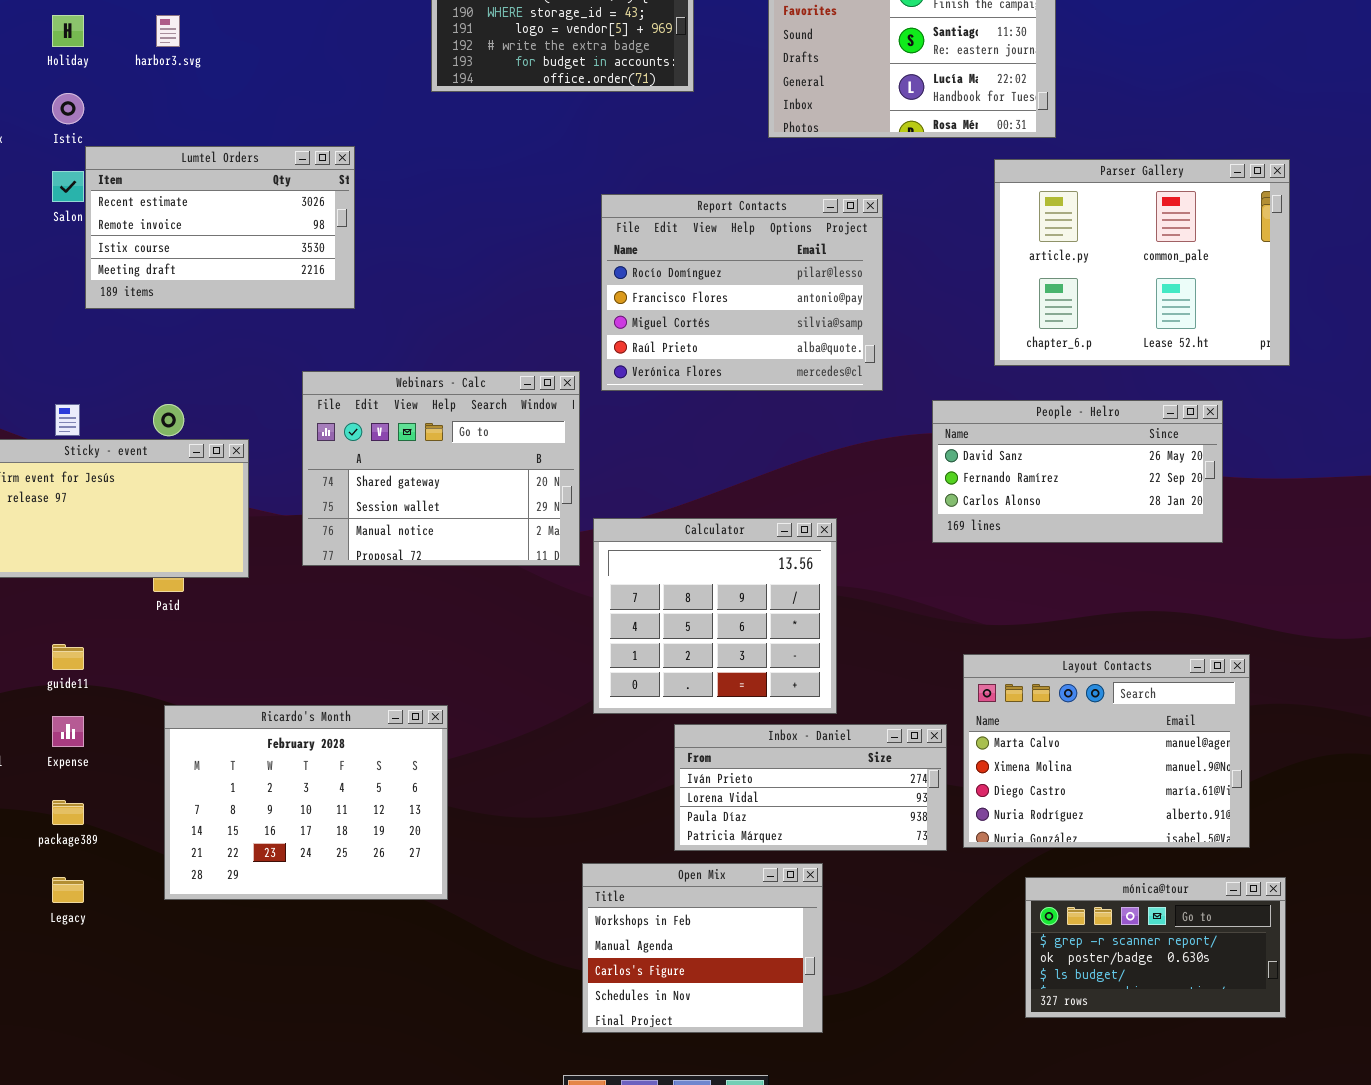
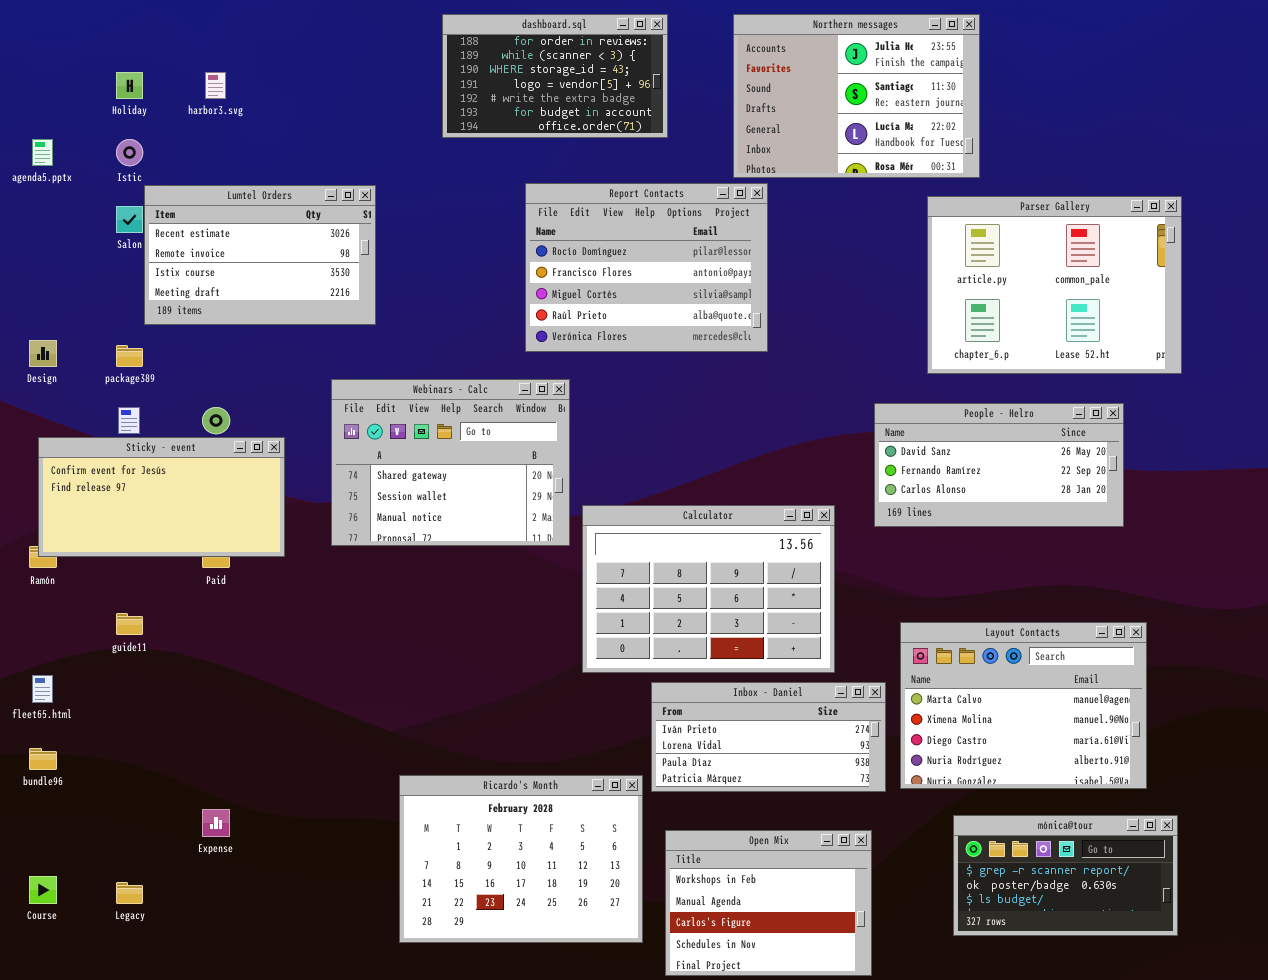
Report Contacts: [601,194,883,391] -> [525,183,768,352], moved
Calculator: [593,518,837,714] -> [582,505,835,673], resized
Ricardo's Month: [164,705,448,900] -> [399,775,643,943], moved
Expense: [52,716,84,747] -> [202,809,230,837], moved
package389: [52,800,84,825] -> [116,345,143,367], moved
Open Mix: [582,863,823,1033] -> [665,830,872,976], moved
Legacy: [52,877,84,903] -> [116,882,143,904], moved

